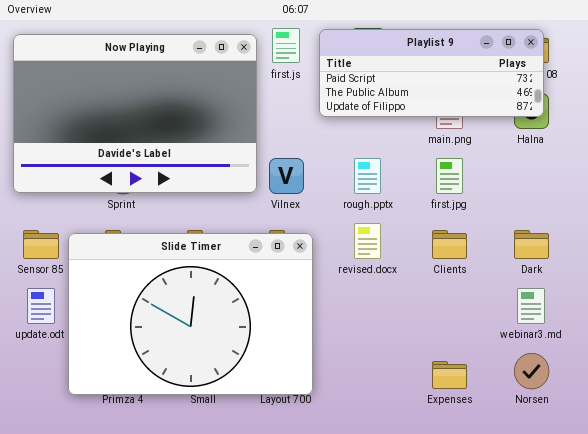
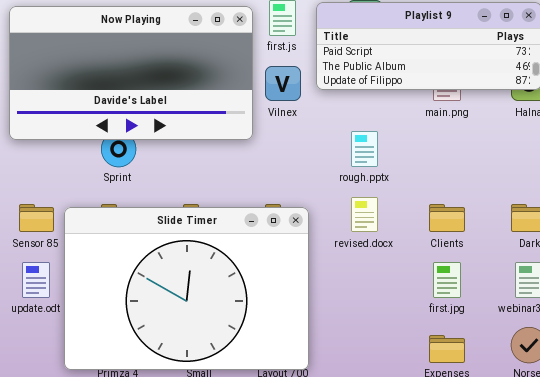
Now Playing: [13,34,257,193] -> [9,6,253,140], resized
Vilnex: [269,158,304,194] -> [265,66,301,101], moved
first.jpg: [436,158,463,194] -> [433,262,461,298], moved

